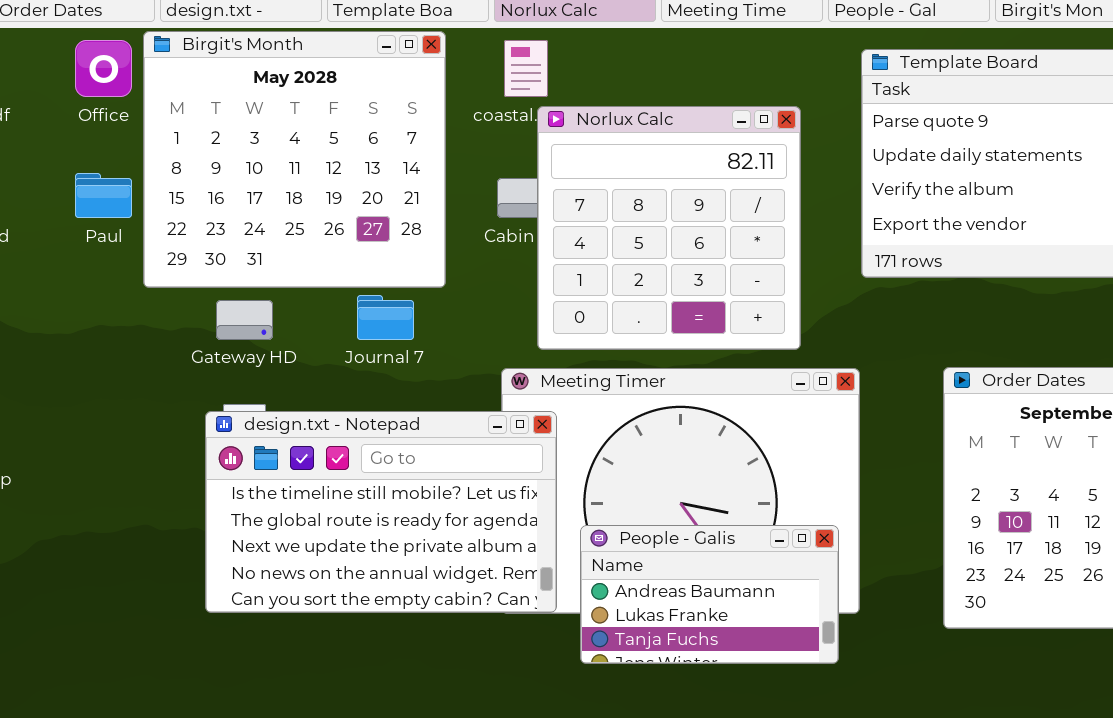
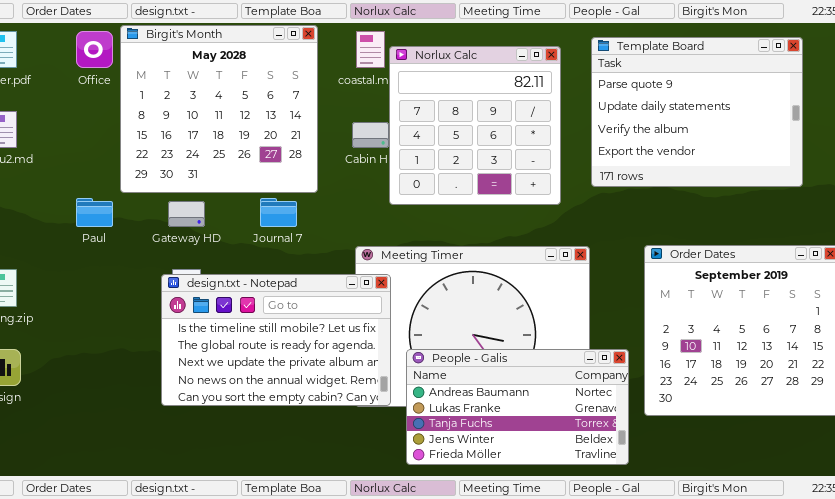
Norlux Calc: [537,106,801,350] -> [389,46,561,205], moved
Paul: [75,173,132,218] -> [76,198,113,227], moved
People - Galis: [580,525,839,664] -> [406,349,629,465], resized

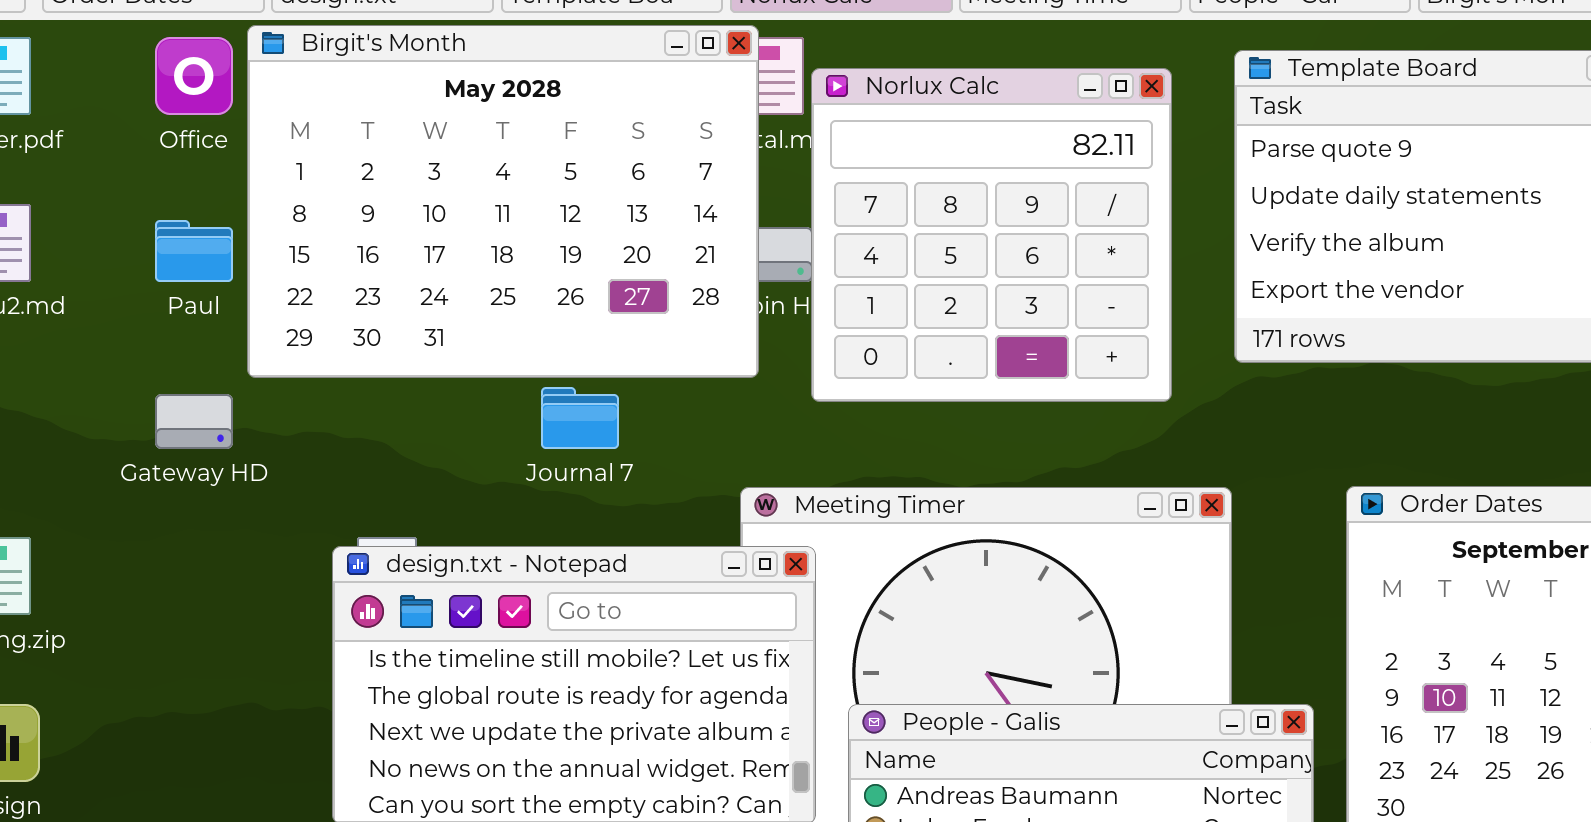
Birgit's Month: [120,25,318,193] -> [247,25,759,378], resized
Paul: [76,198,113,227] -> [155,220,233,282], moved
Gateway HD: [168,201,205,227] -> [155,394,233,449], moved

